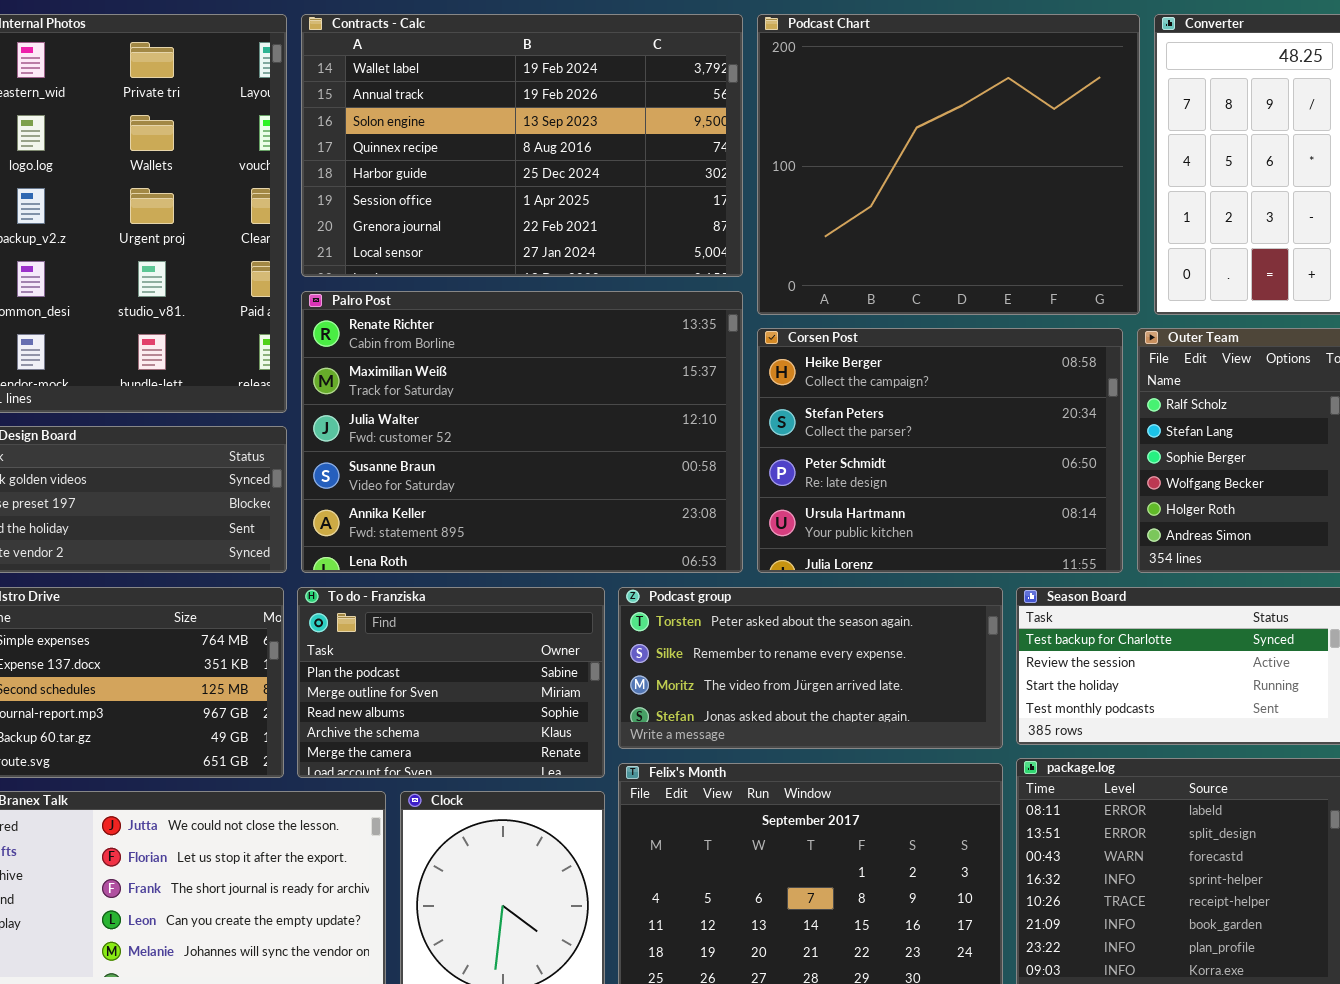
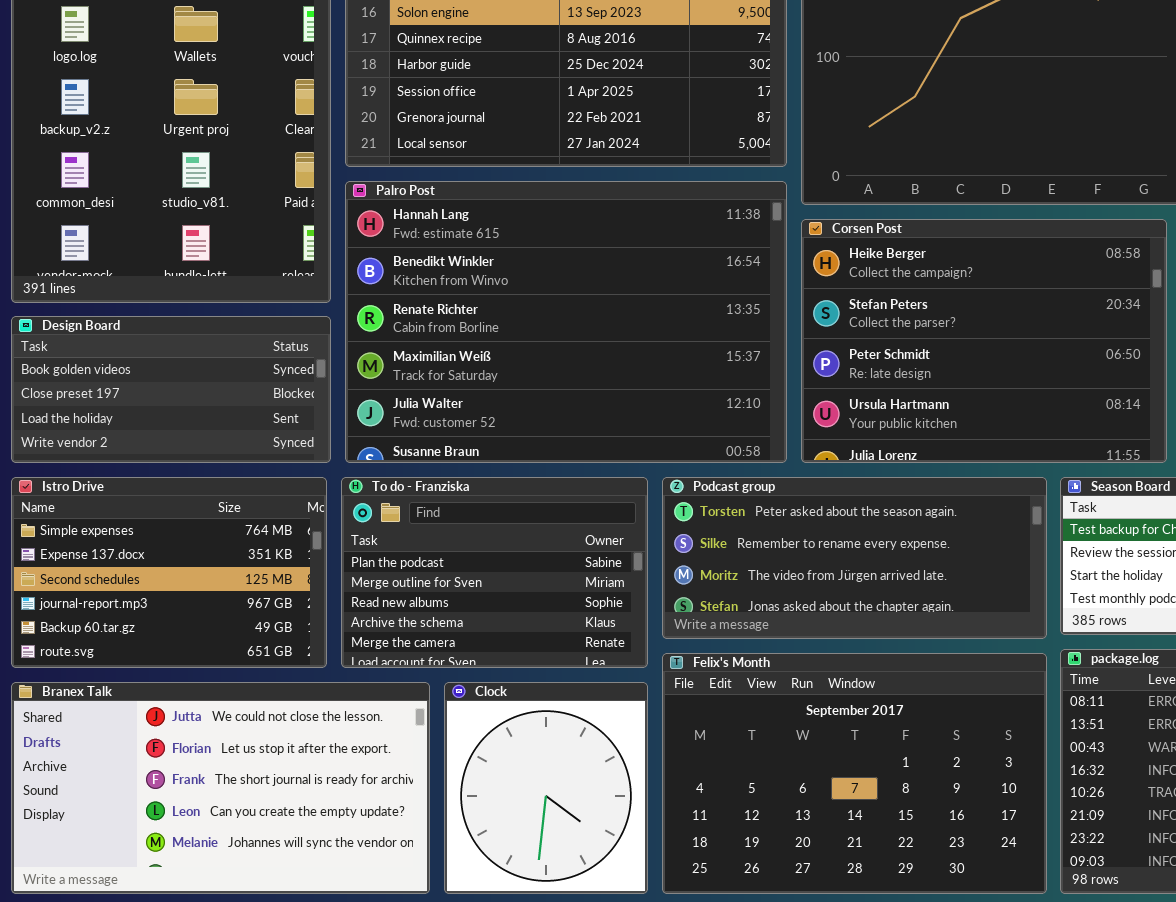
Palro Post: [301,291,743,573] -> [345,181,787,463], scrolled up 2 rows

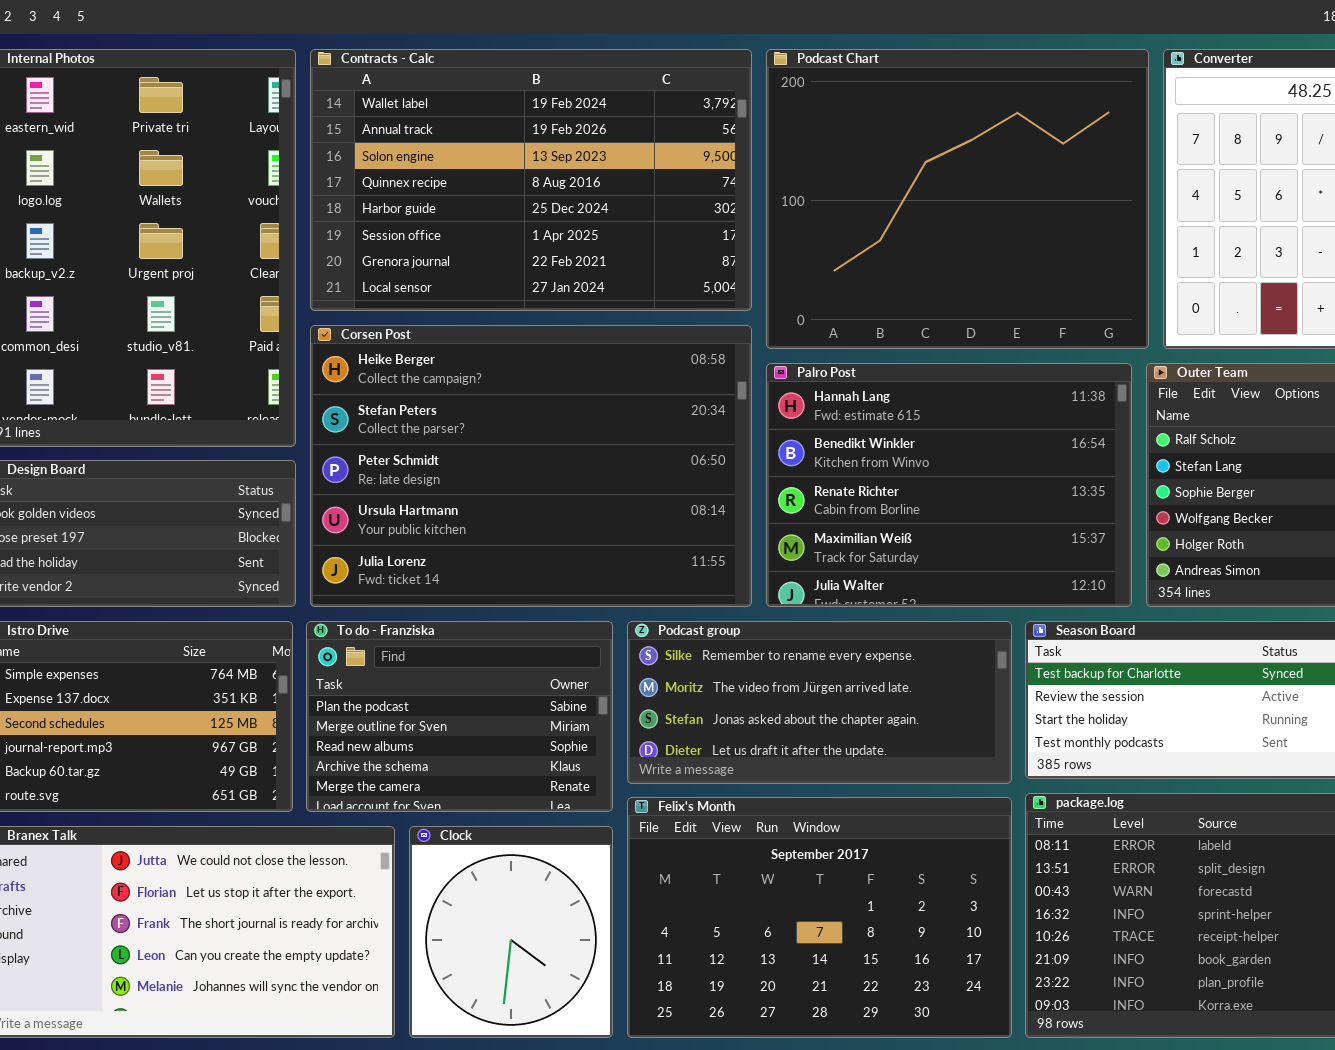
Palro Post: [345,181,787,463] -> [766,363,1132,607], moved, resized
Corsen Post: [801,219,1167,463] -> [310,325,752,607], moved, resized
Podcast group: [662,477,1047,639] -> [627,621,1012,784], scrolled down 1 row

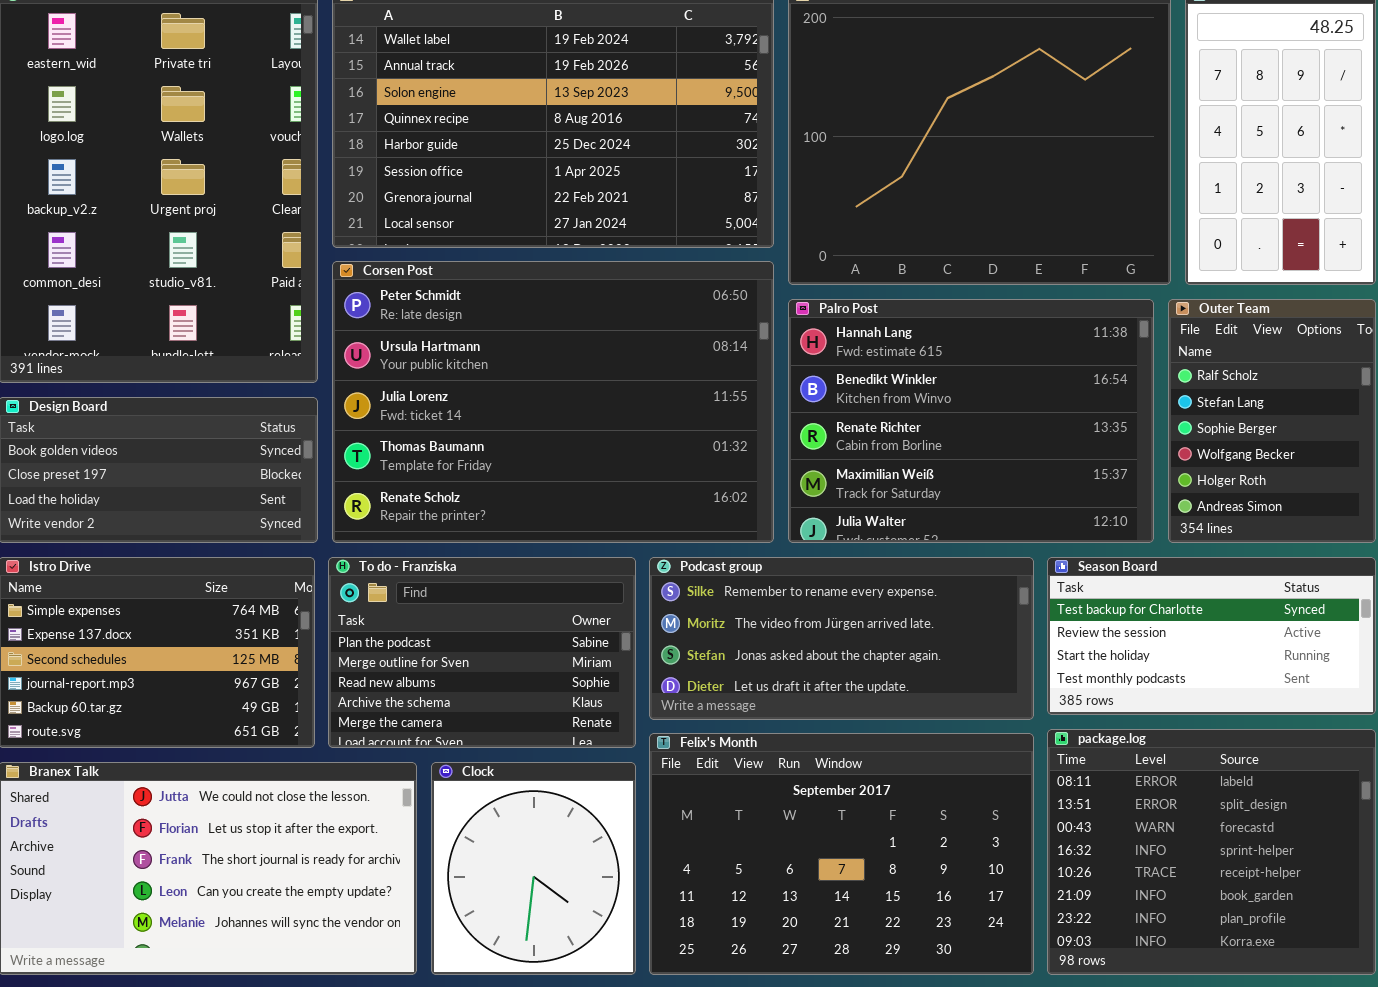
Corsen Post: [310,325,752,607] -> [332,261,774,543], scrolled down 2 rows

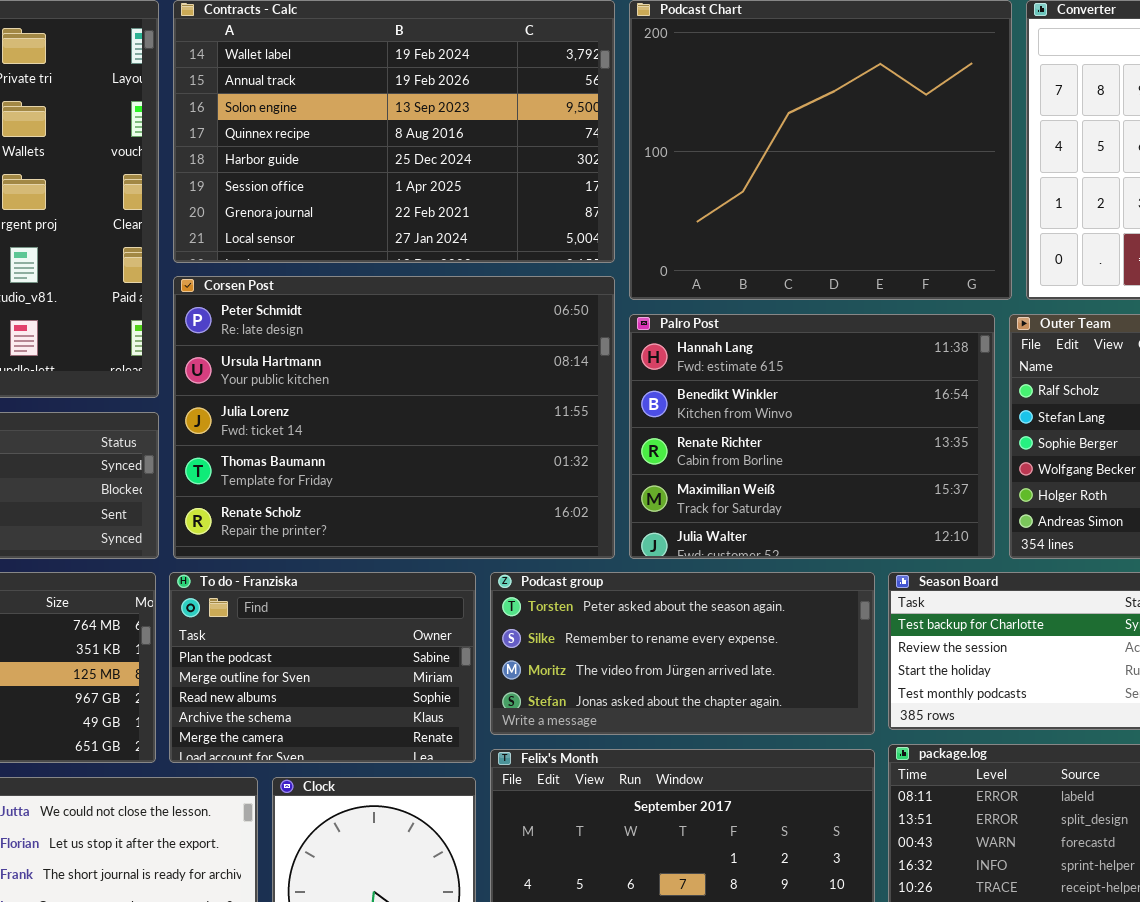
Podcast group: [649,557,1034,720] -> [490,572,875,735], scrolled up 1 row

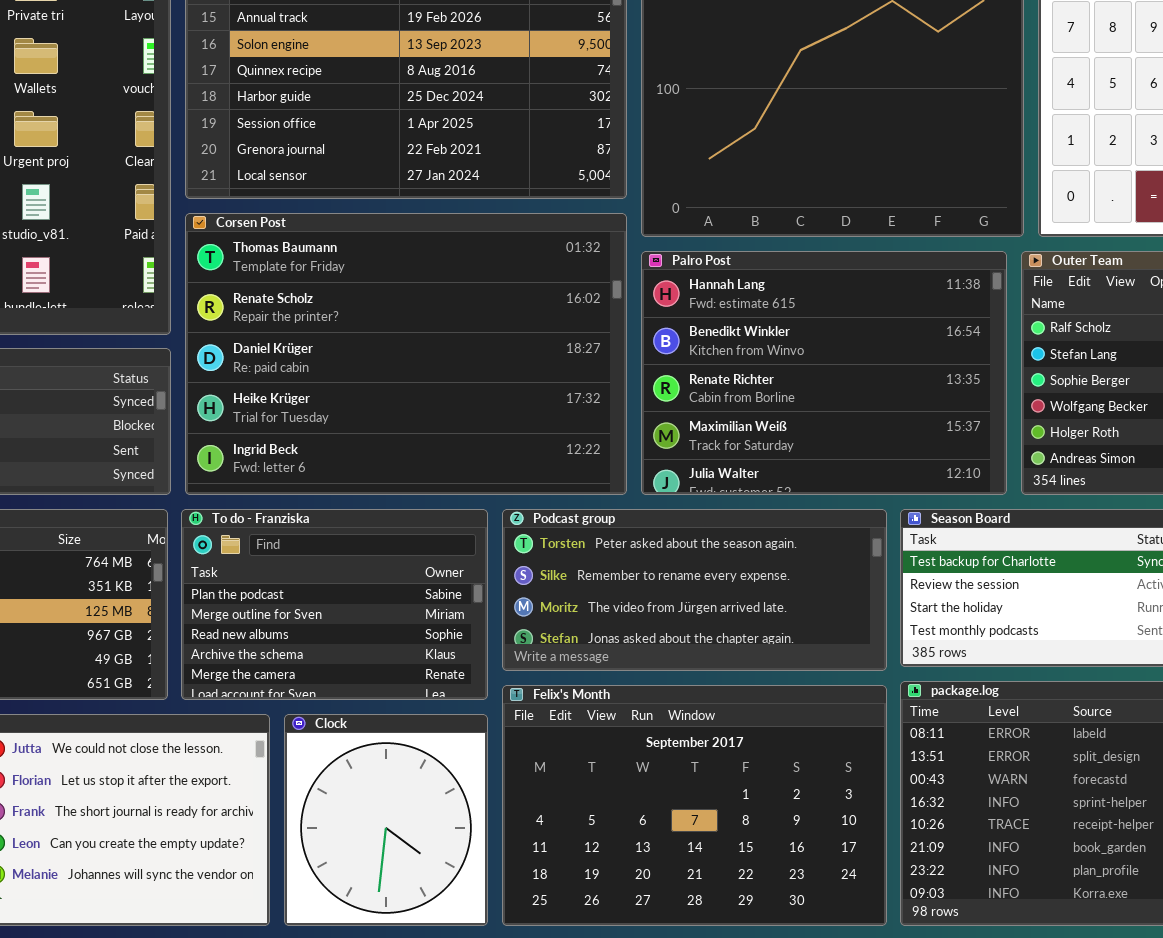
Corsen Post: [173,276,615,559] -> [185,213,627,495], scrolled down 3 rows

